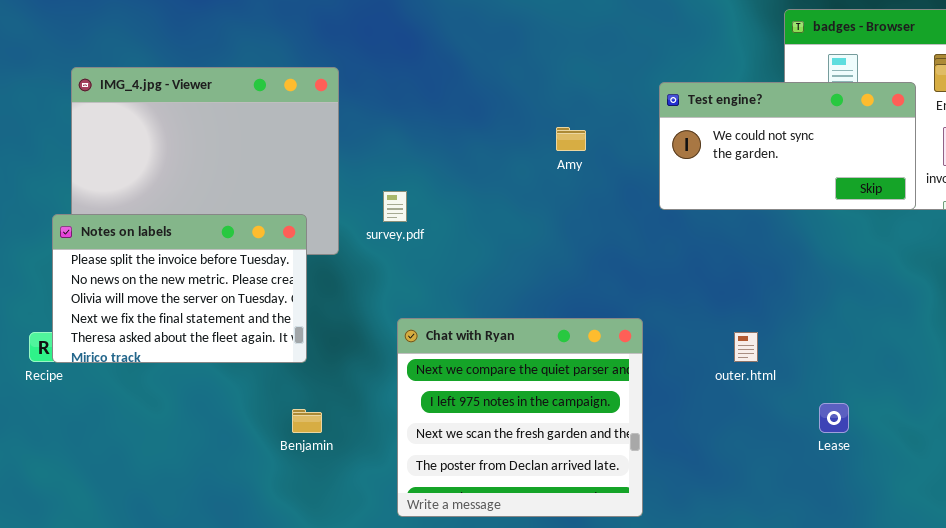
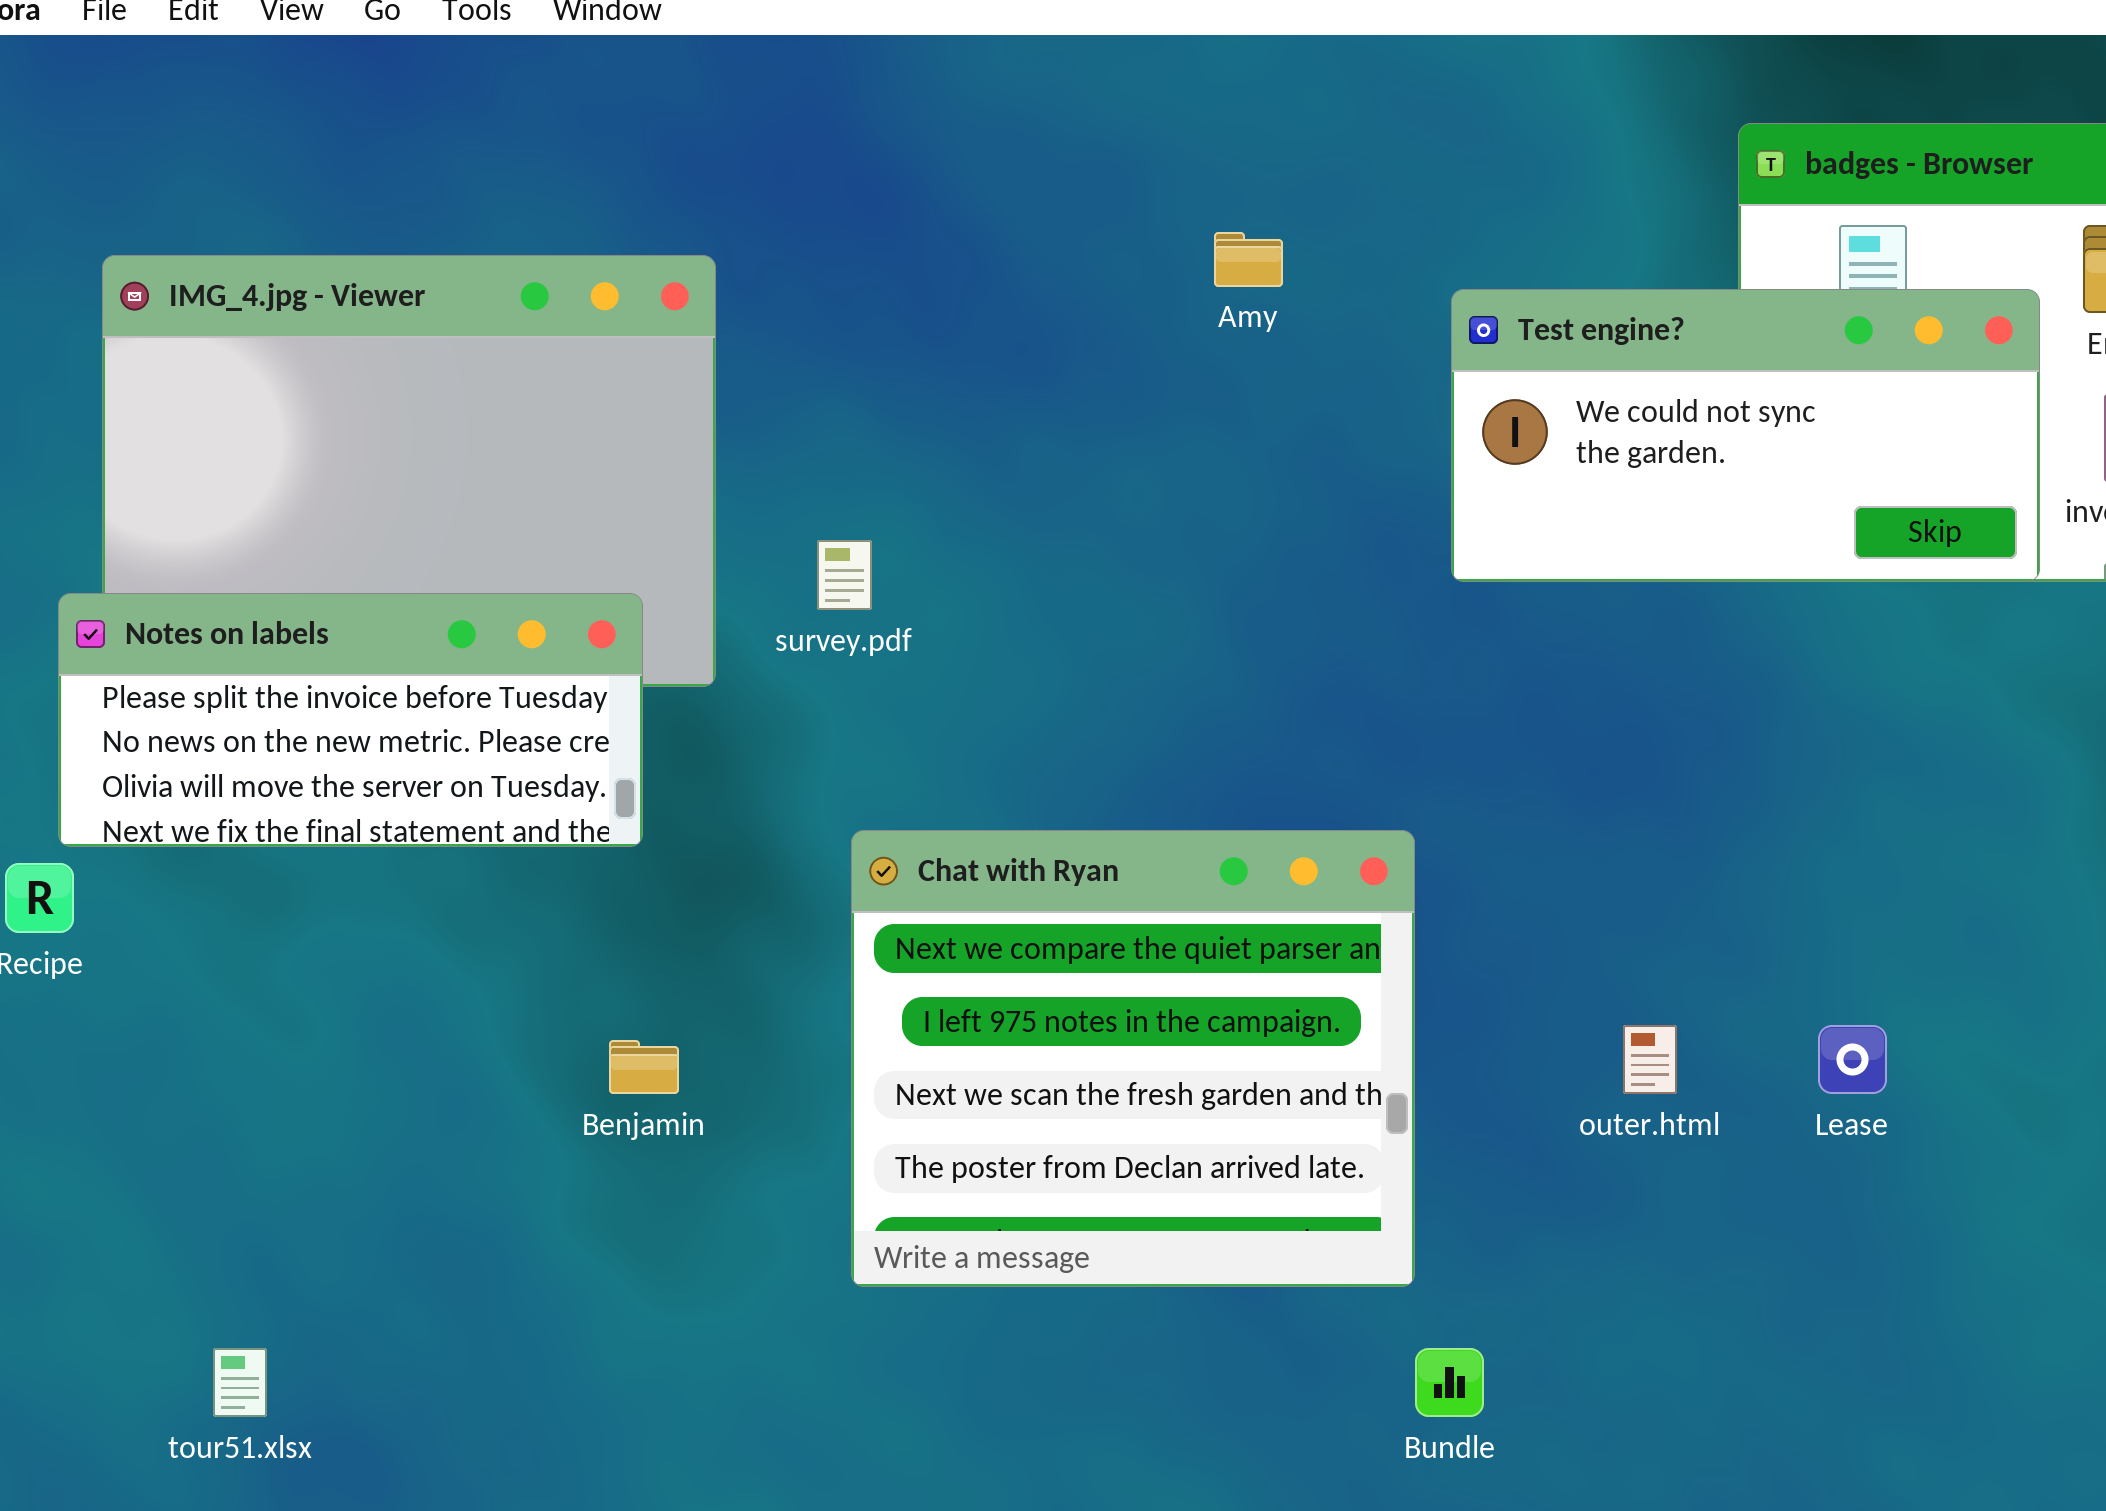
Amy: [556,127,586,151] -> [1214,232,1283,287], moved
Notes on labels: [52,214,307,363] -> [58,593,643,847], resized
outer.html: [734,332,758,362] -> [1623,1025,1677,1094], moved

